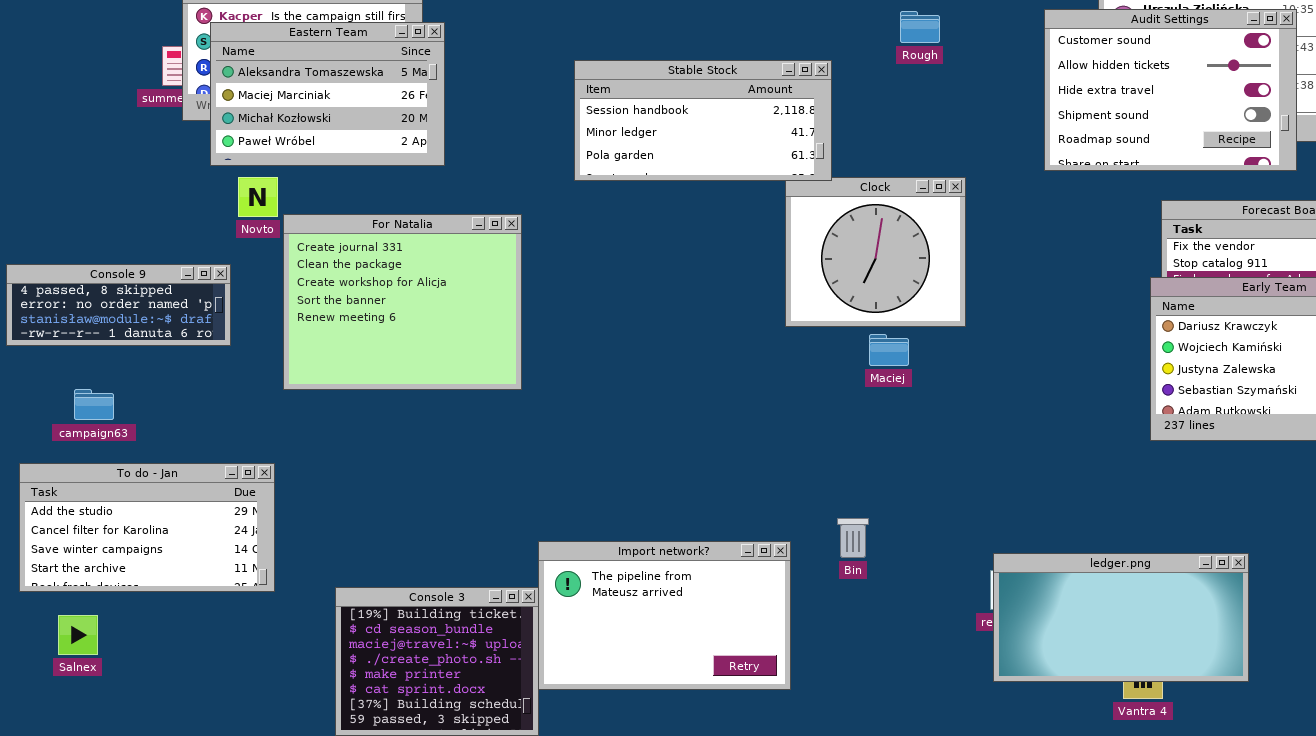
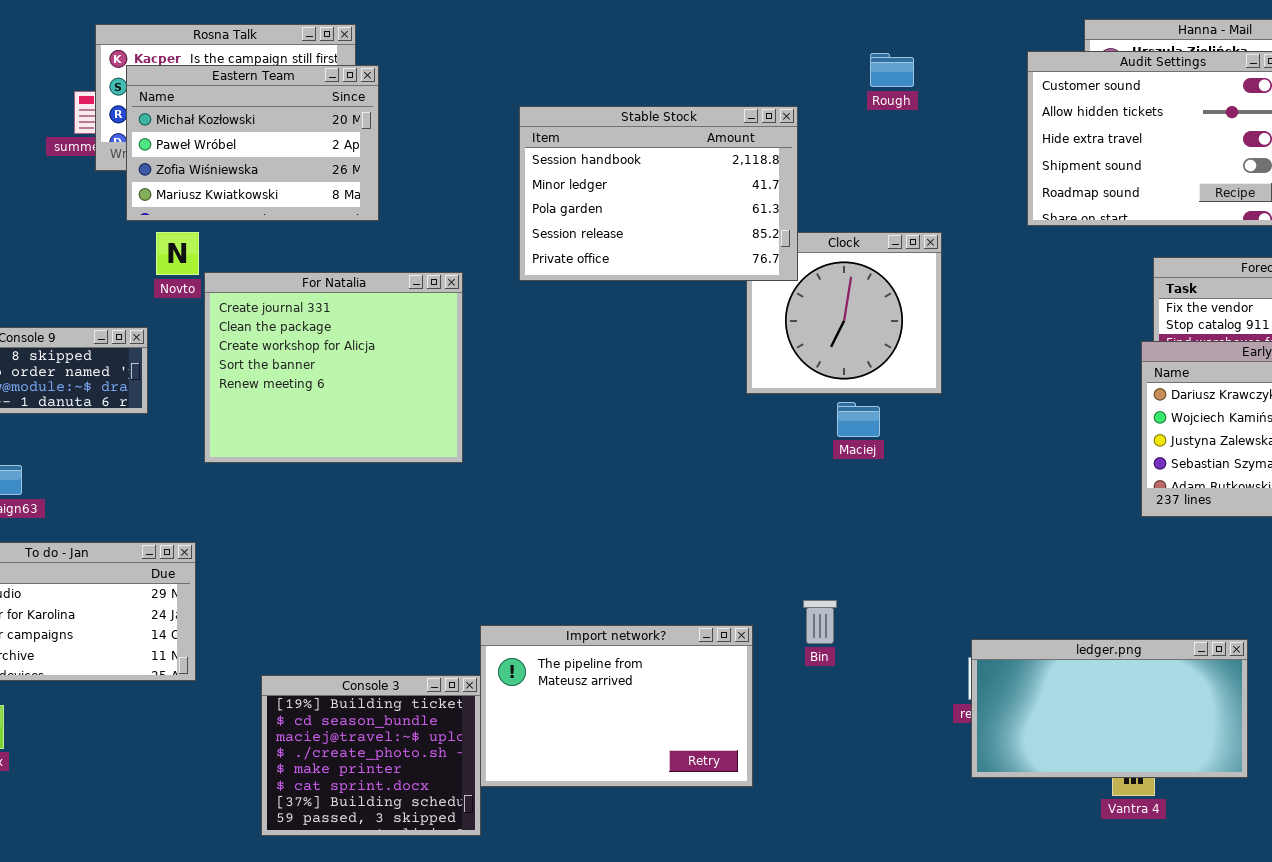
Eastern Team: [210,22,445,166] -> [126,65,379,221], scrolled down 2 rows
Stable Stock: [574,60,832,181] -> [519,106,798,281], resized

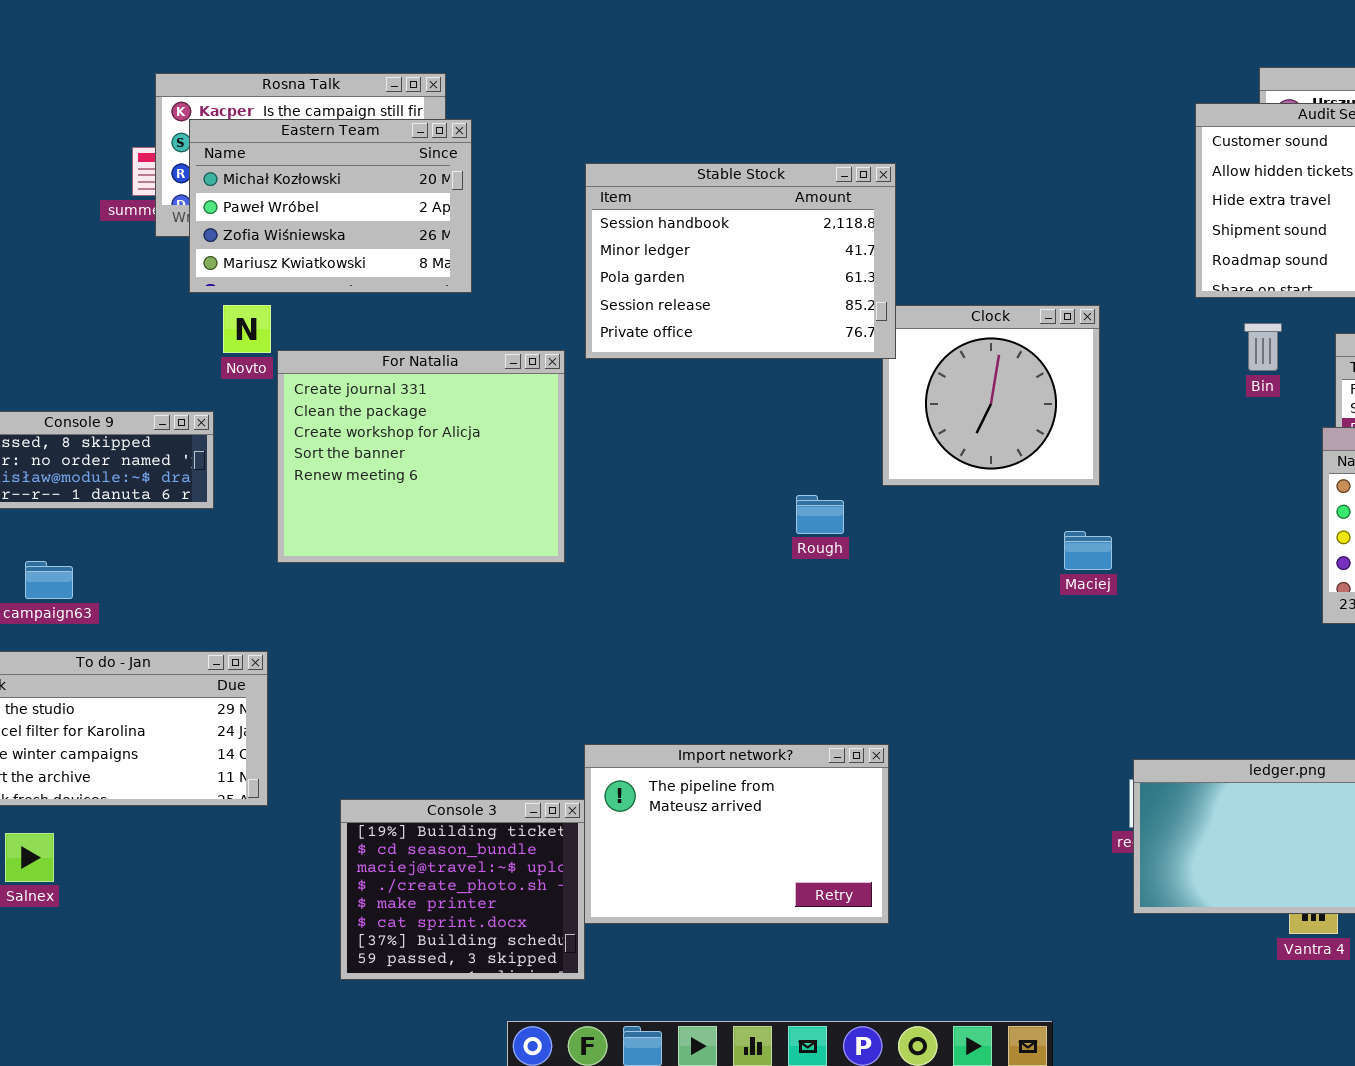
Rough: [870,53,914,87] -> [796,495,844,534], moved
Stable Stock: [519,106,798,281] -> [585,163,896,359], moved
Maciej: [837,402,880,437] -> [1064,531,1112,570], moved
Bin: [803,600,837,644] -> [1244,323,1282,371], moved

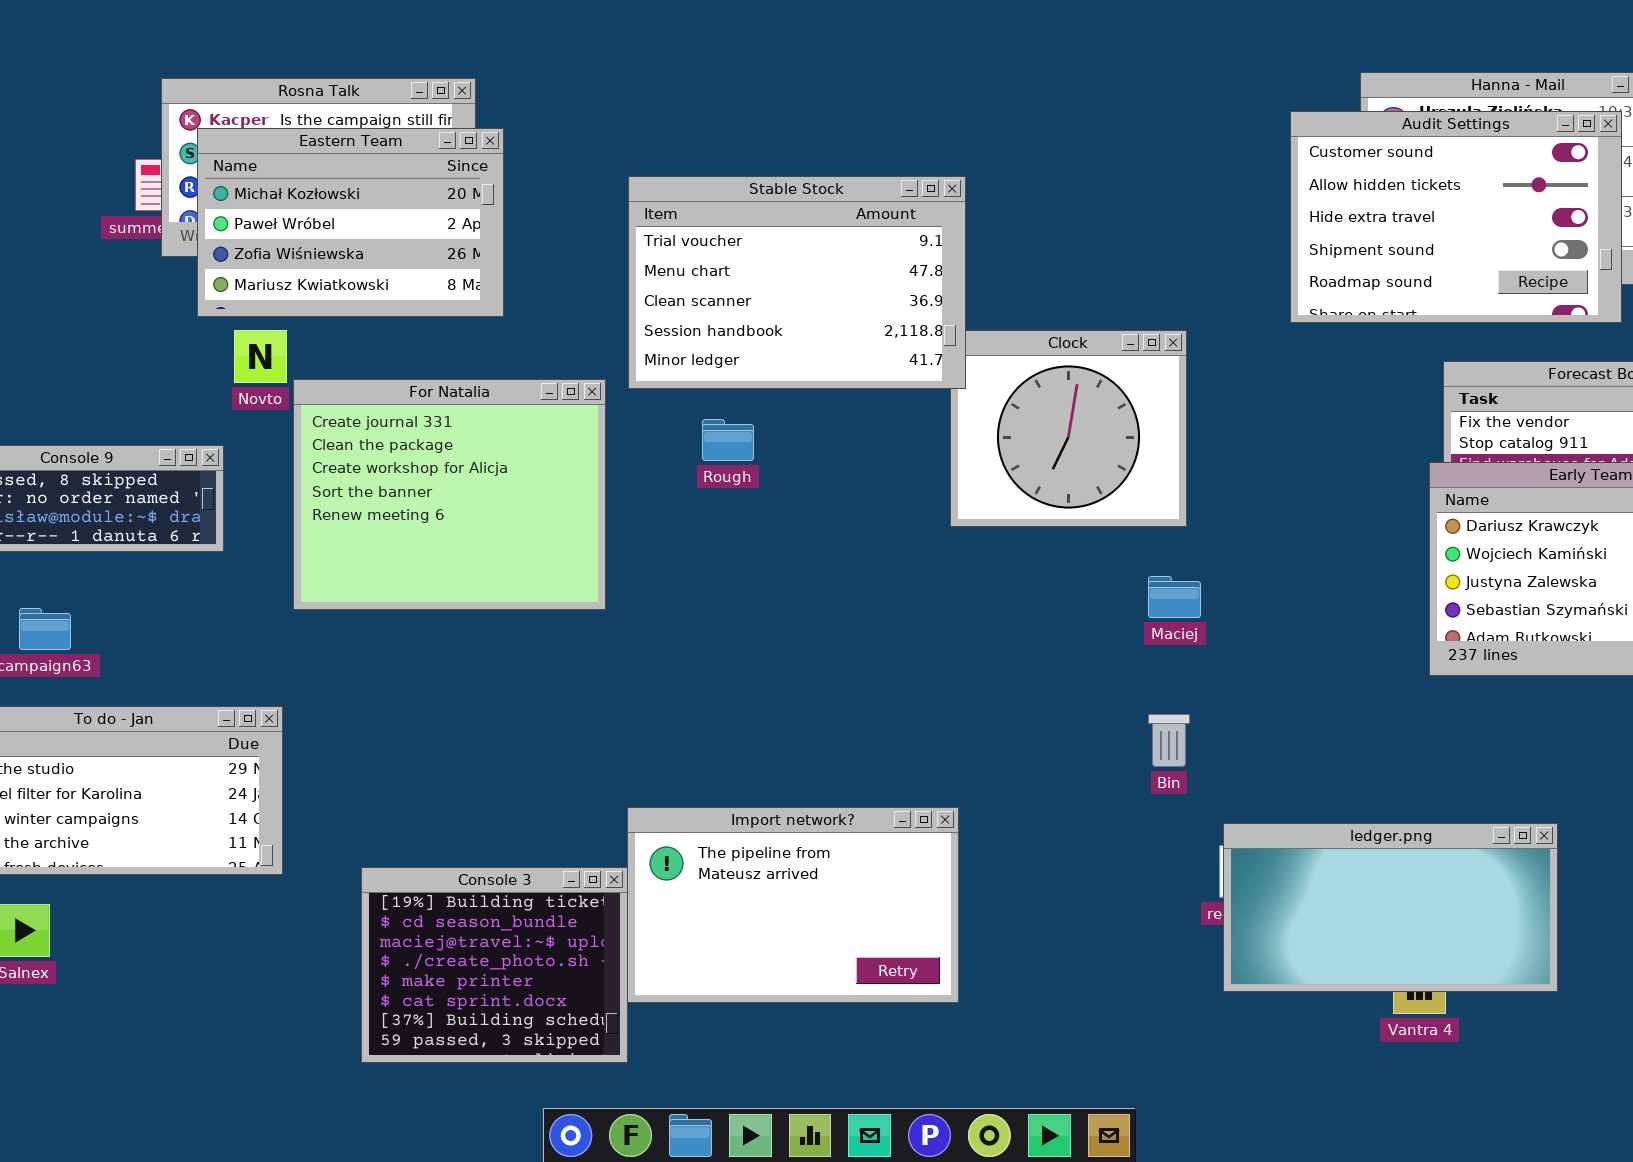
Stable Stock: [585,163,896,359] -> [628,176,966,389], scrolled up 3 rows
Bin: [1244,323,1282,371] -> [1148,714,1190,767], moved
Rough: [796,495,844,534] -> [702,419,754,461], moved

